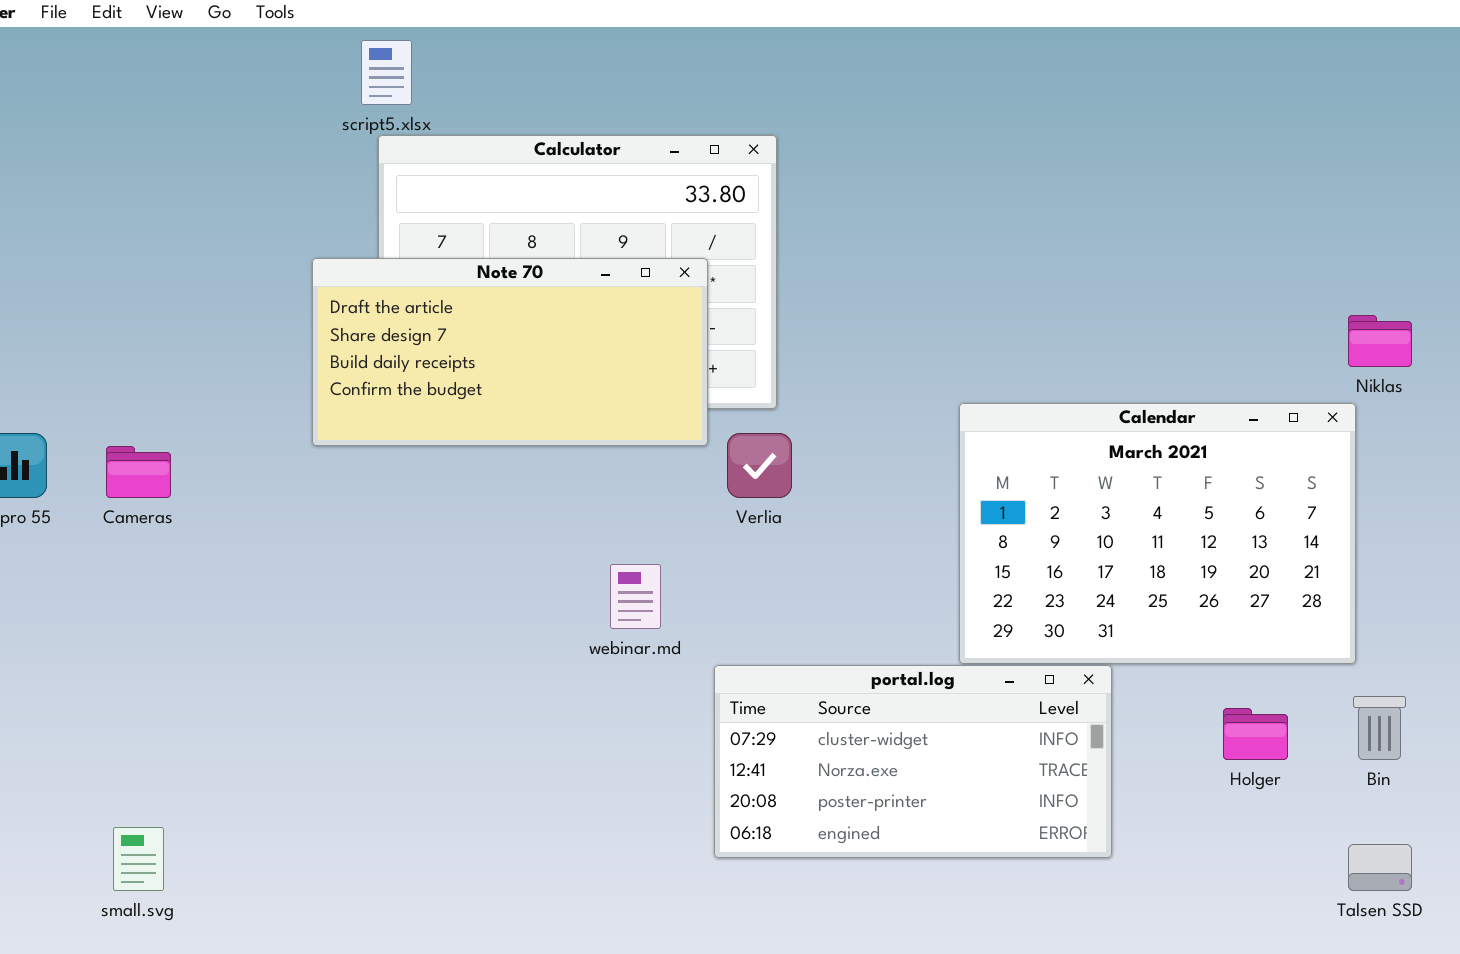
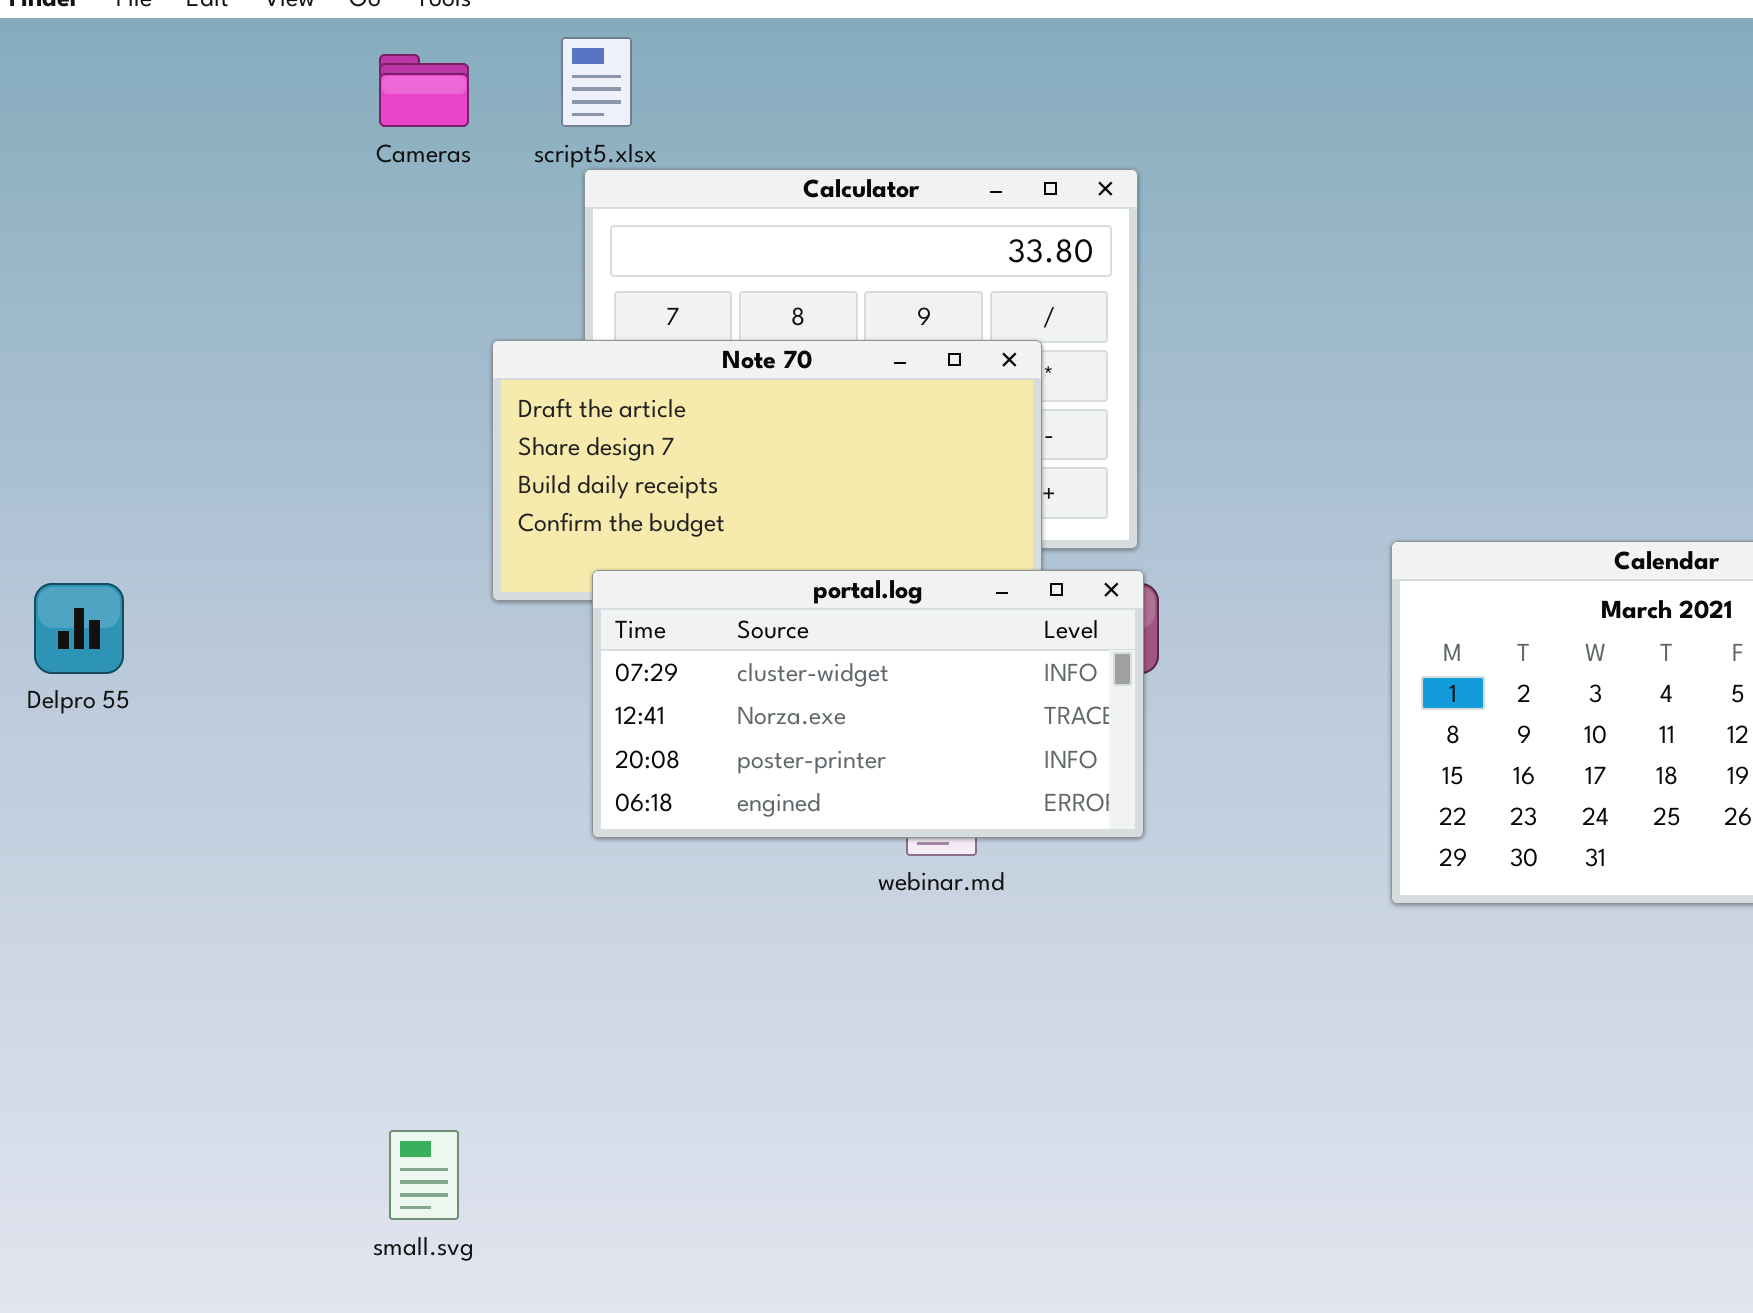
Cameras: [106,446,171,498] -> [379,54,469,127], moved
portal.log: [714,665,1112,858] -> [592,570,1144,838], moved
small.svg: [113,827,164,891] -> [389,1130,459,1220], moved

